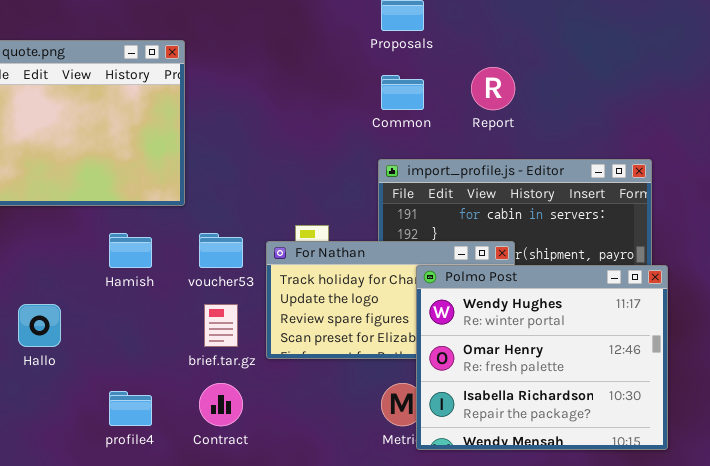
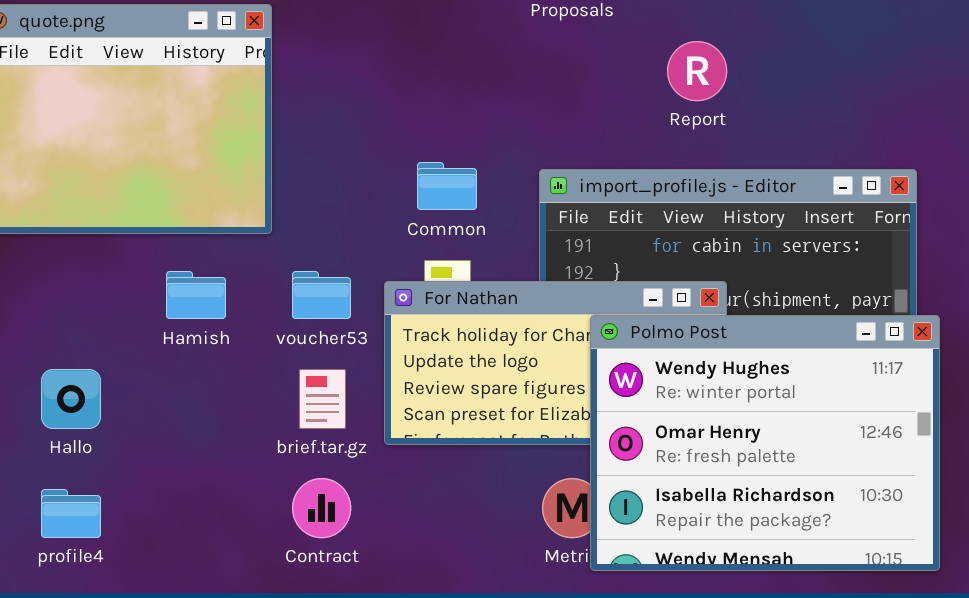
Common: [381,75,424,110] -> [417,162,477,210], moved
profile4: [109,391,152,426] -> [41,489,101,538], moved

